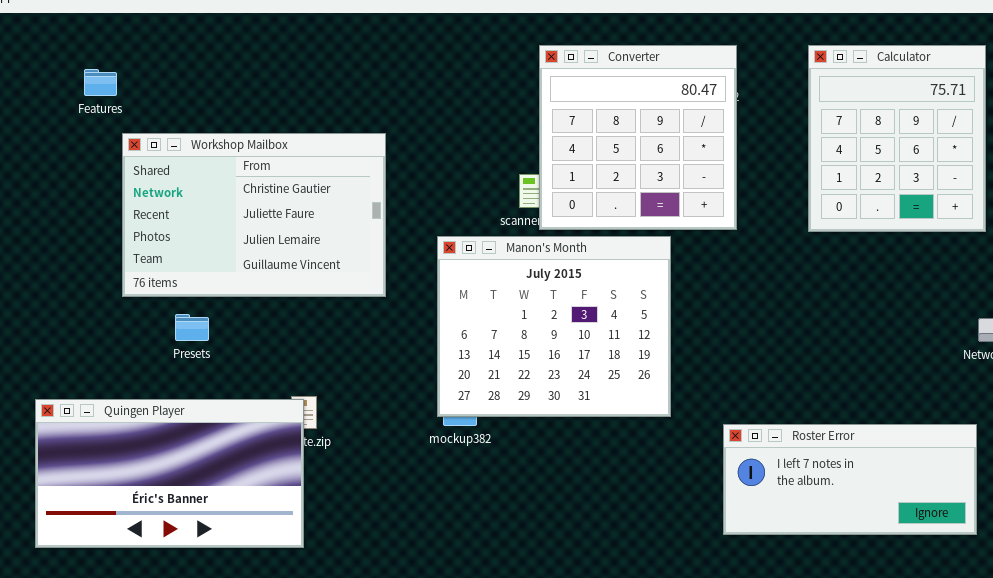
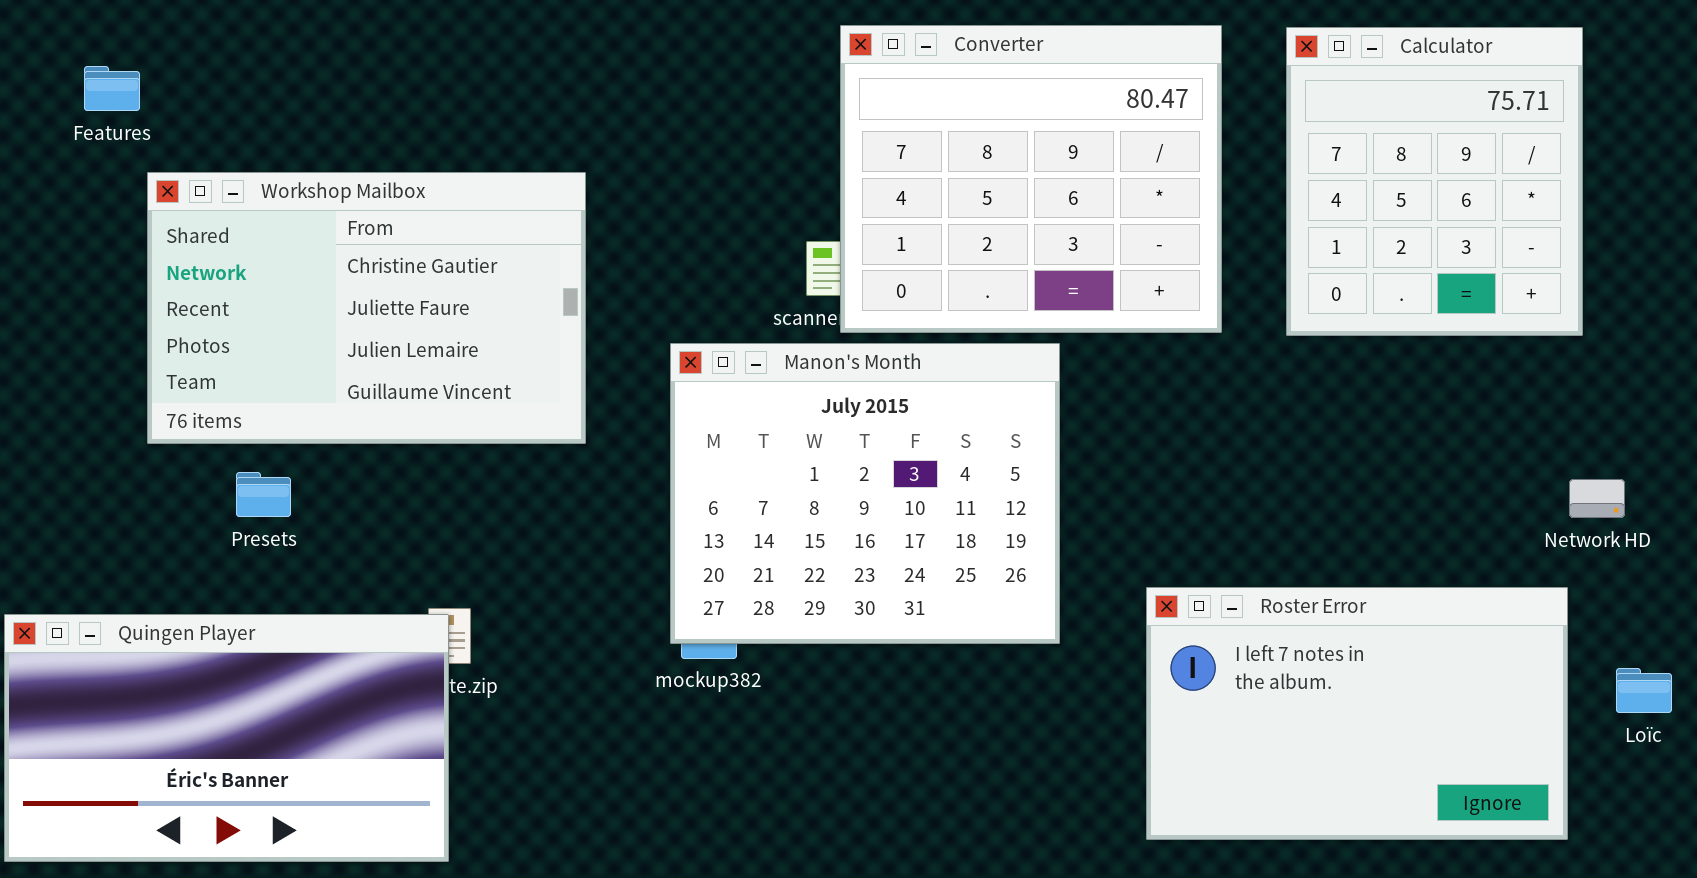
Converter: [539,45,737,230] -> [840,25,1222,333], resized
Roster Error: [723,424,977,535] -> [1146,587,1568,840], resized

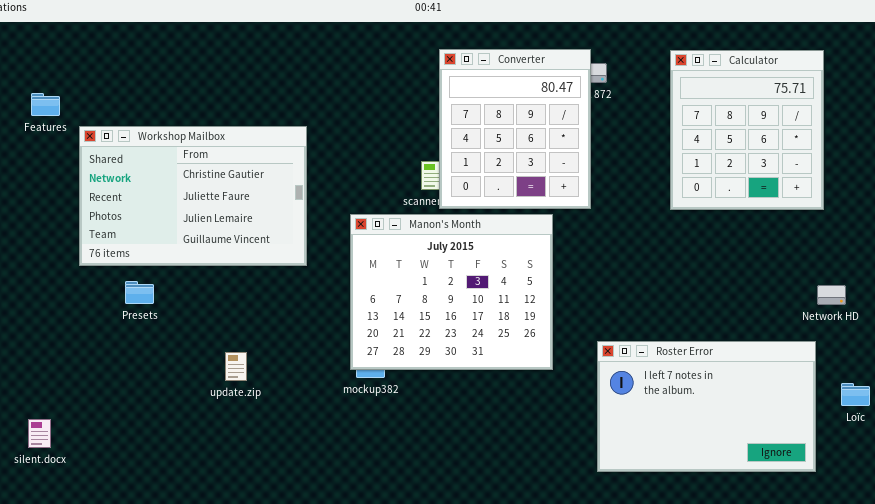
Converter: [840,25,1222,333] -> [439,49,591,209], resized
Features: [84,66,140,111] -> [31,93,60,116], moved
Quingen Player: [4,614,449,862] -> none, closed

